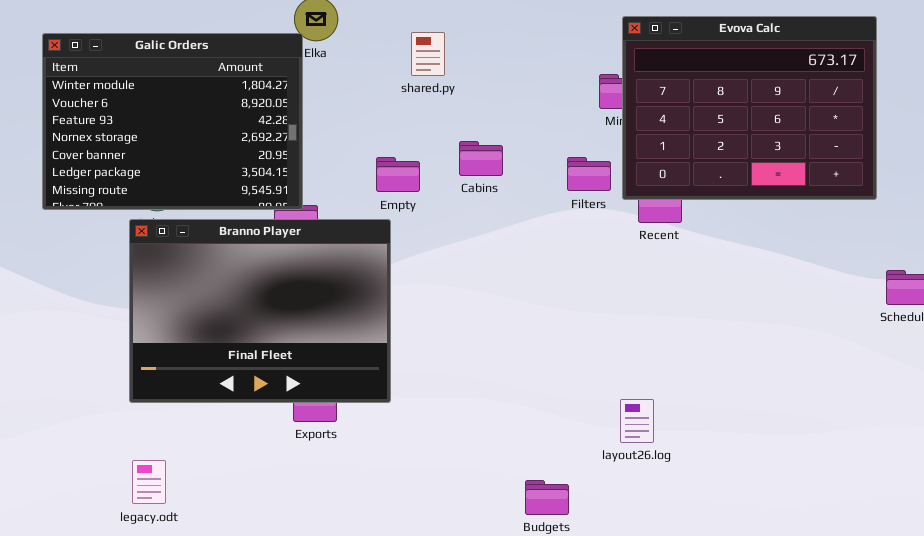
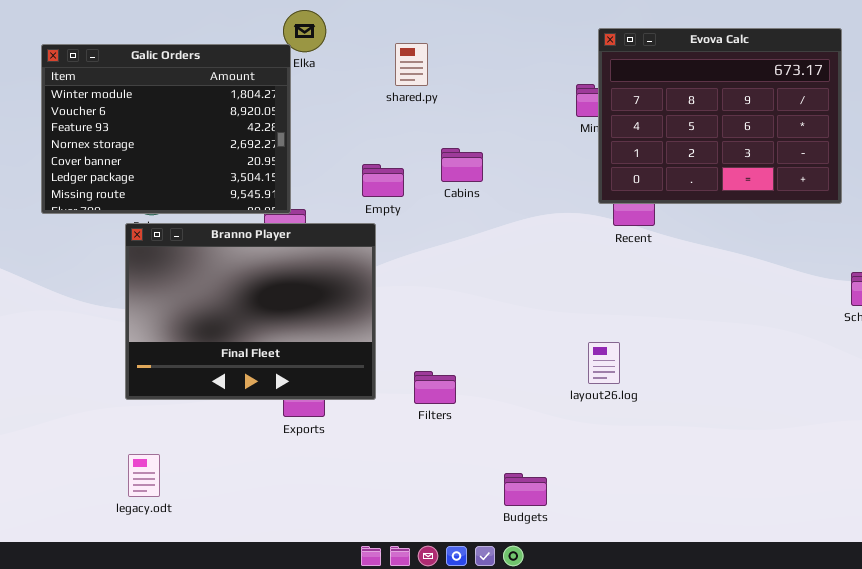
Filters: [567,157,611,191] -> [414,371,456,404], moved
layout26.log: [620,399,654,443] -> [588,342,620,384], moved

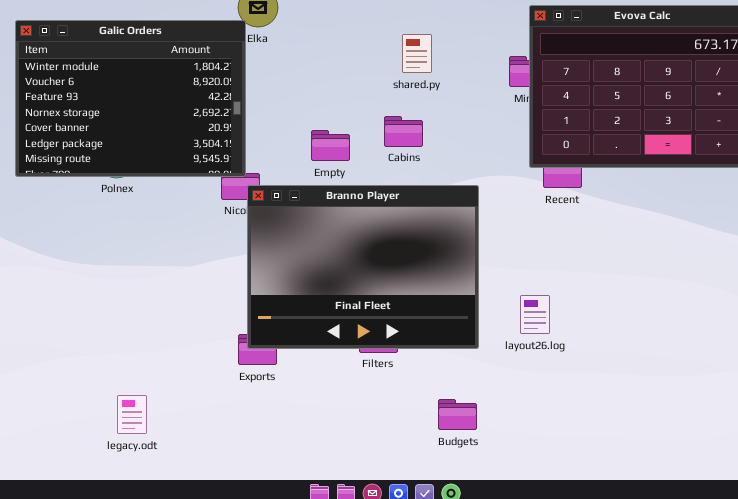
shared.py: [395,43,428,86] -> [402,34,432,73], moved
Branno Player: [125,223,376,400] -> [247,185,479,349], moved
legacy.odt: [128,454,160,497] -> [117,395,147,434], moved
Budgets: [504,473,547,506] -> [438,399,477,430], moved

